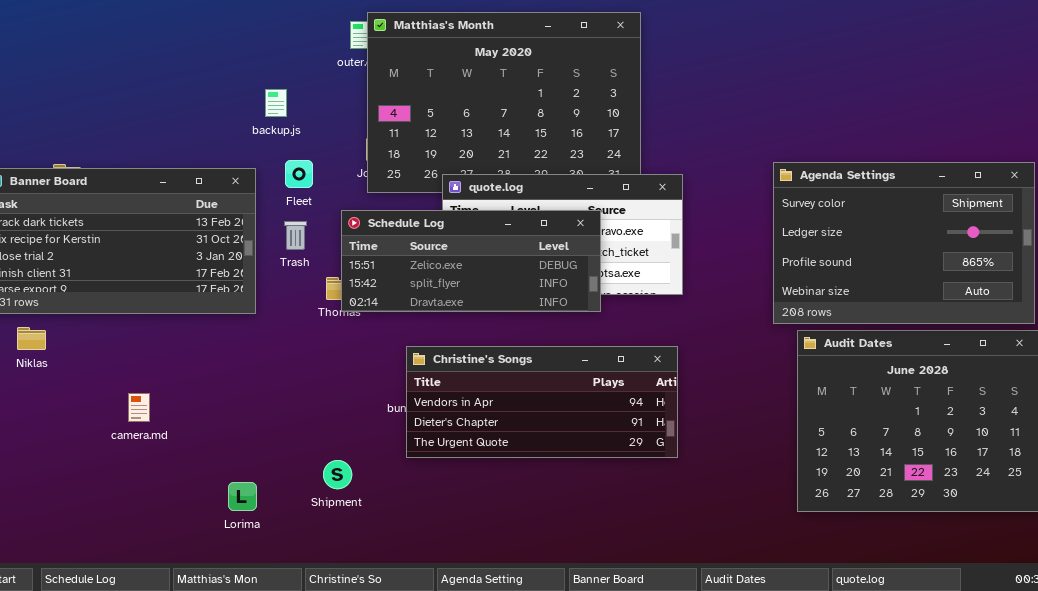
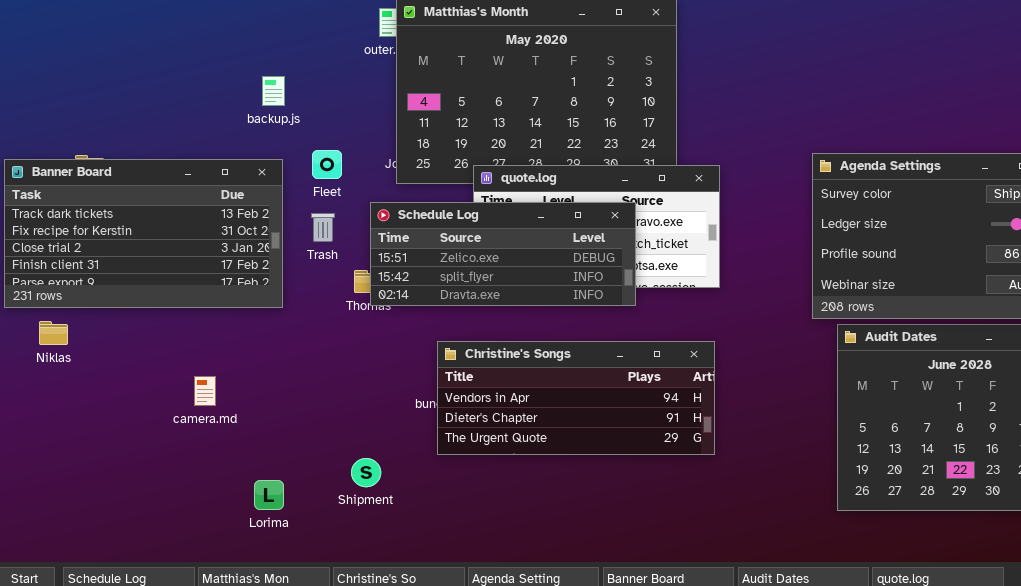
backup.js: [265,89,287,117] -> [262,76,285,106], moved
camera.md: [128,393,150,422] -> [194,376,216,406], moved

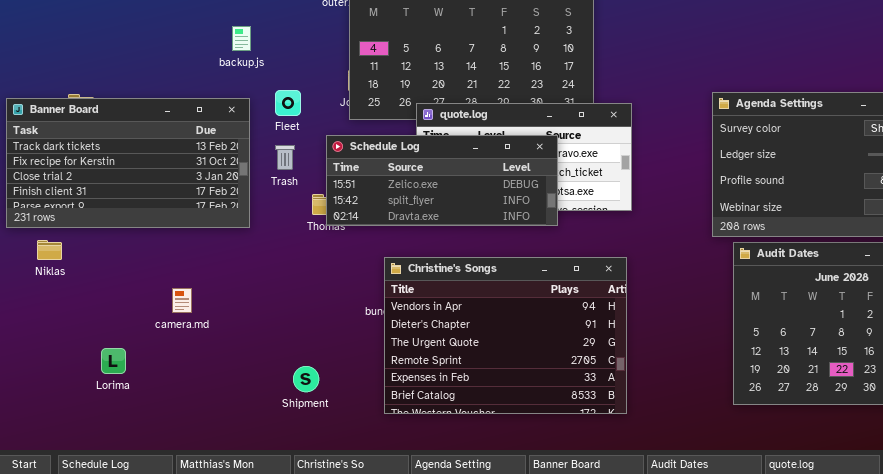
Christine's Songs: [437,341,715,455] -> [384,257,627,414], resized
Shipment: [351,458,381,487] -> [293,366,319,392], moved
Lorima: [254,480,284,510] -> [101,348,126,374], moved

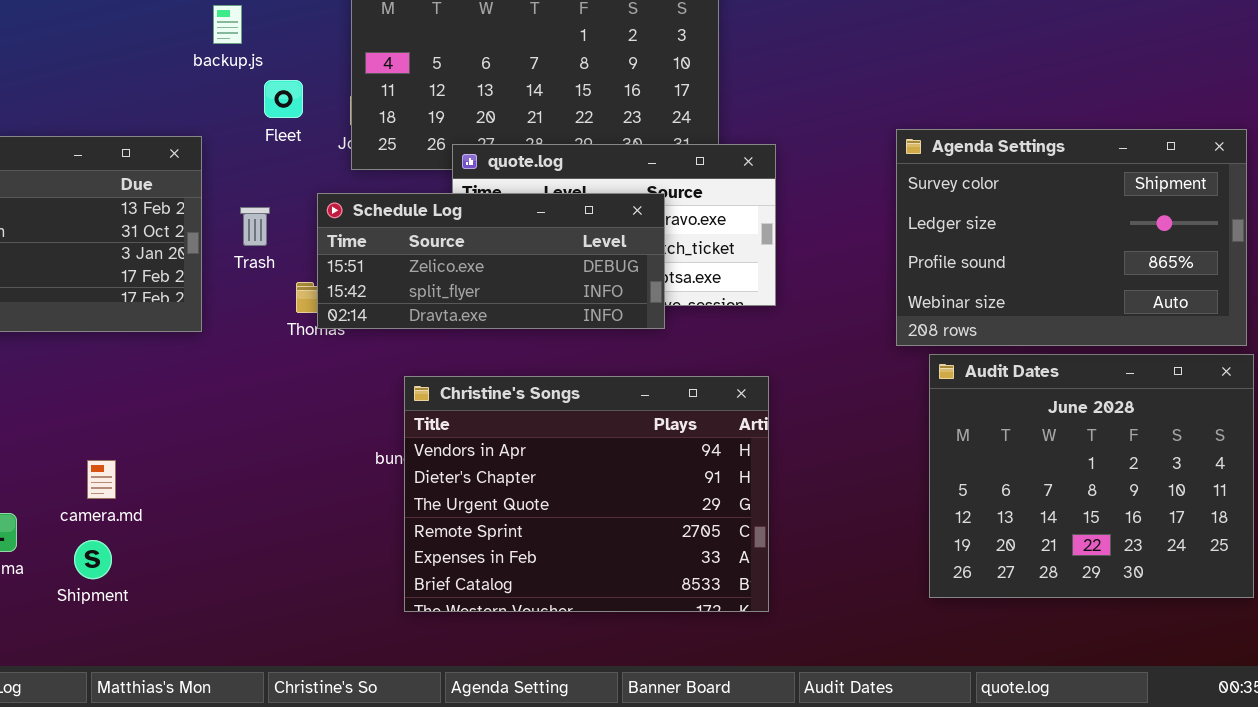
backup.js: [232,26,251,51] -> [213,5,242,44], moved
Fleet: [275,90,301,116] -> [264,80,303,118], moved
camera.md: [172,288,192,313] -> [87,460,116,499], moved
Shipment: [293,366,319,392] -> [74,540,112,579], moved

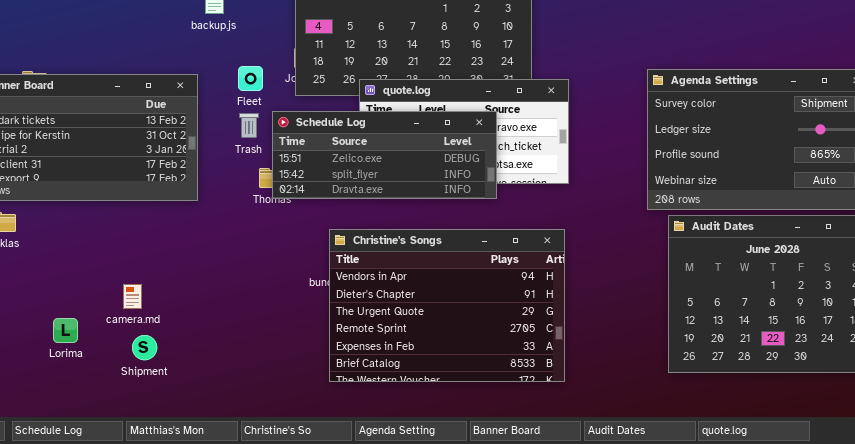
Fleet: [264,80,303,118] -> [238,66,263,91], moved
Trash: [240,207,270,246] -> [239,113,259,138], moved
Shipment: [74,540,112,579] -> [132,335,157,360], moved

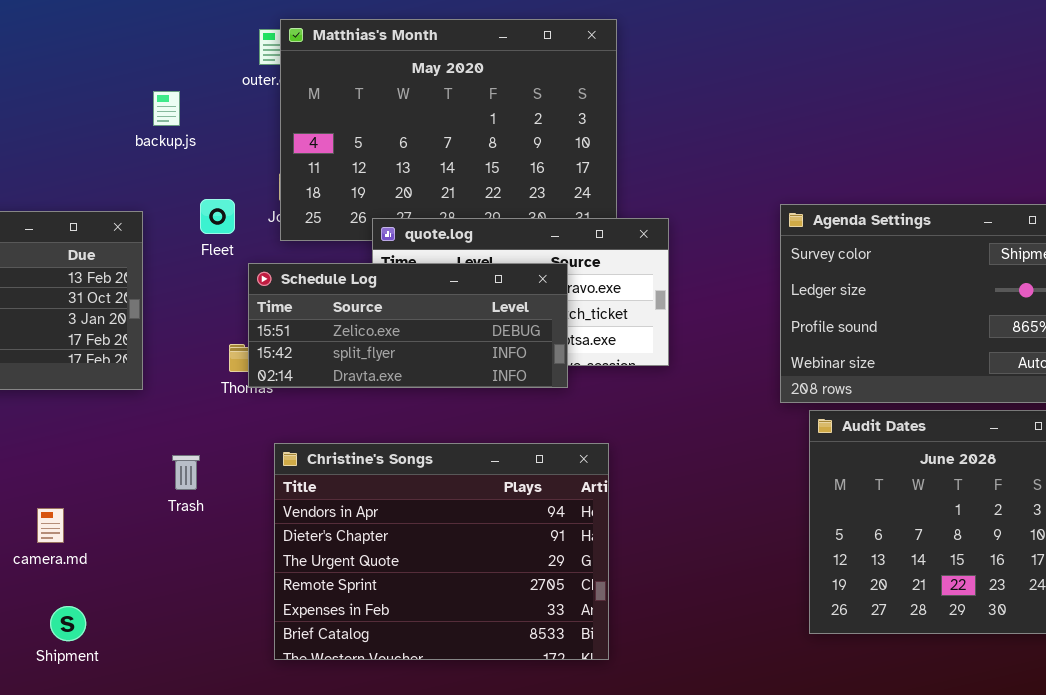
Trash: [239,113,259,138] -> [172,455,200,490], moved
Christine's Songs: [329,229,565,382] -> [274,443,609,660], moved
Shipment: [132,335,157,360] -> [50,606,86,641], moved

